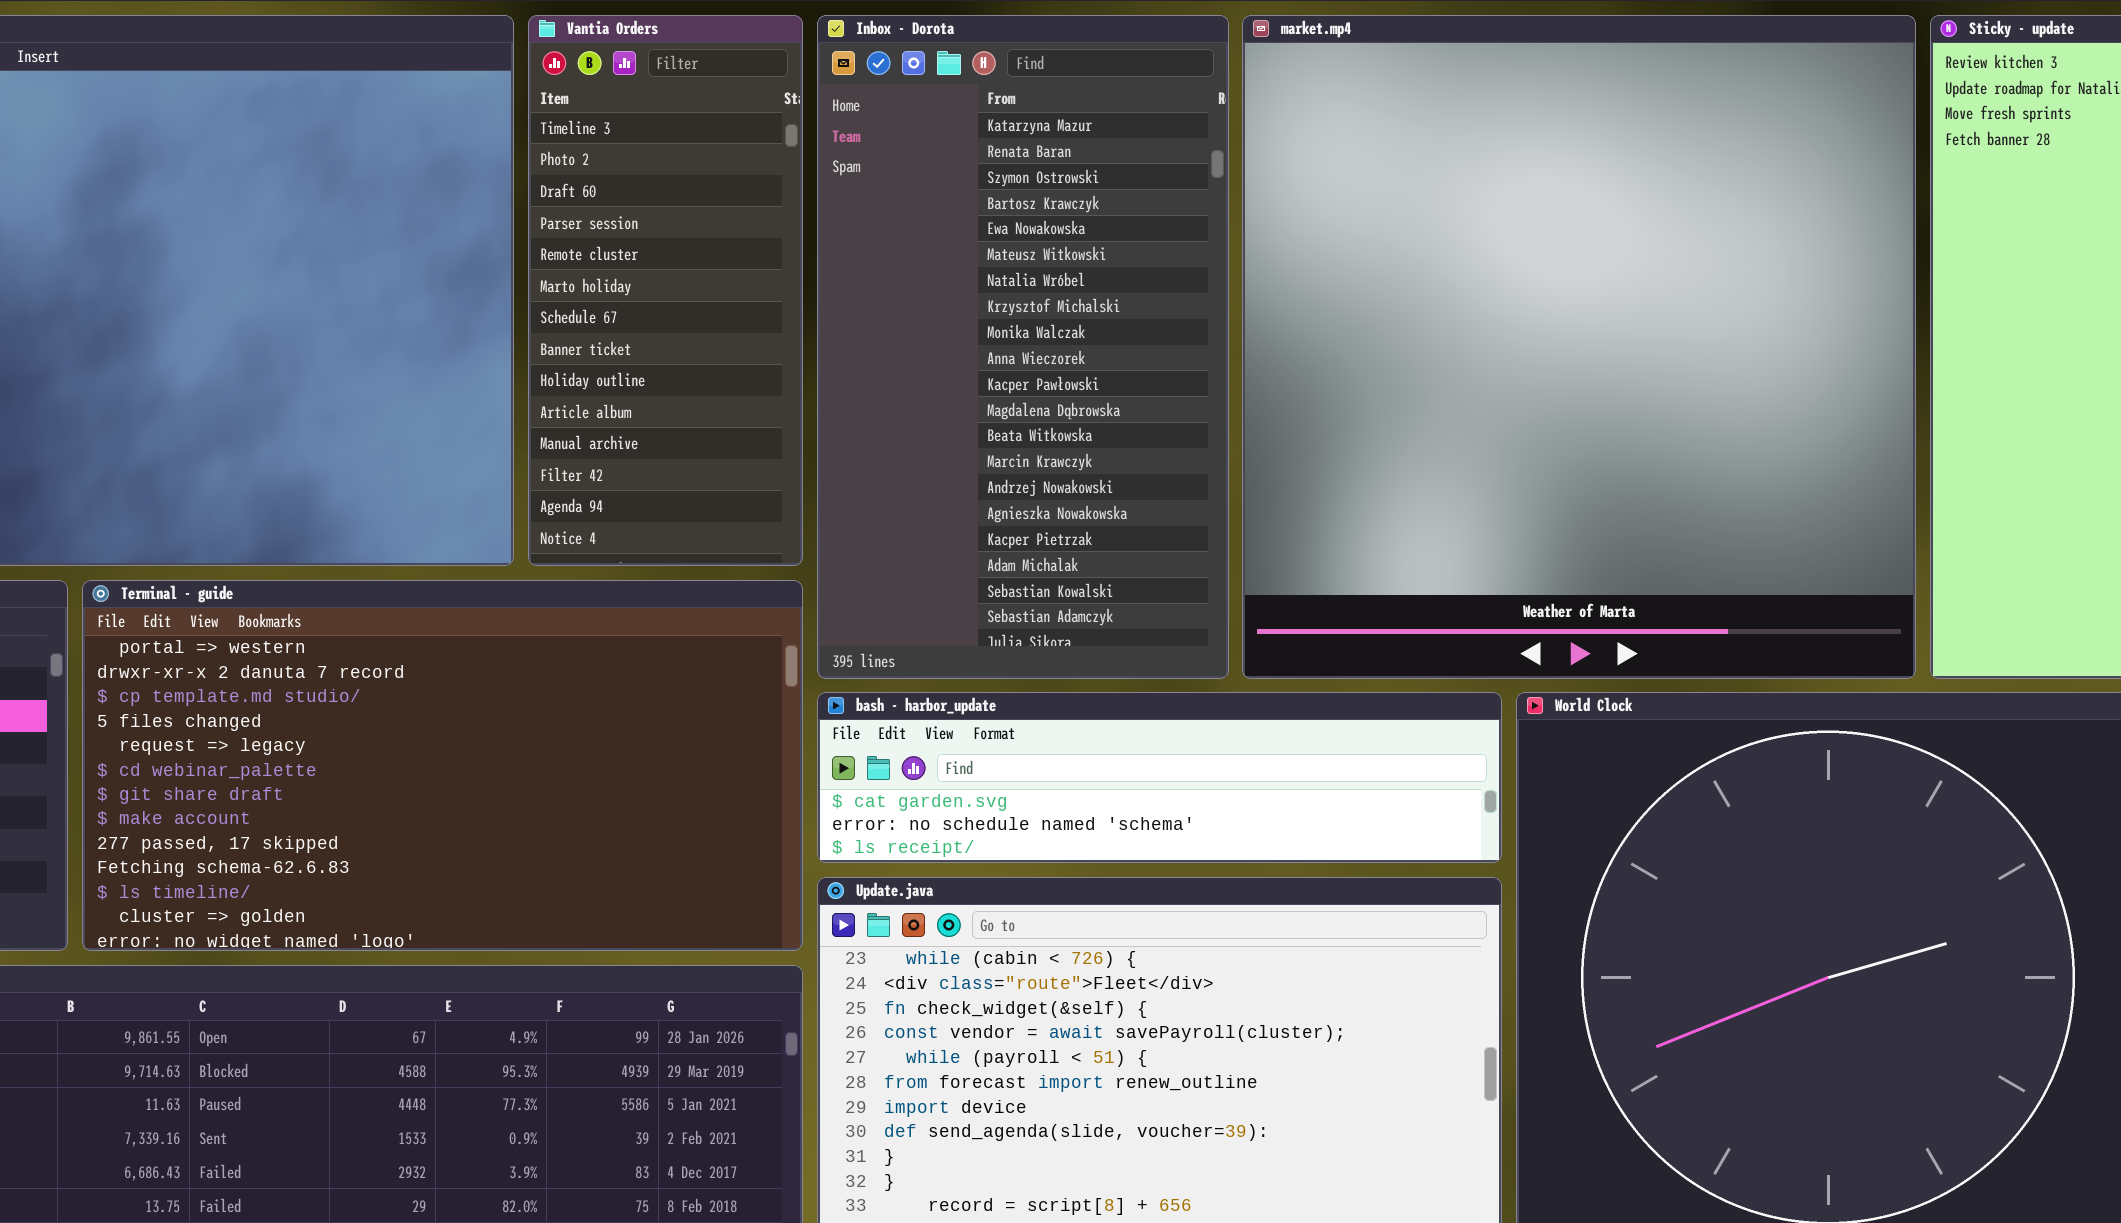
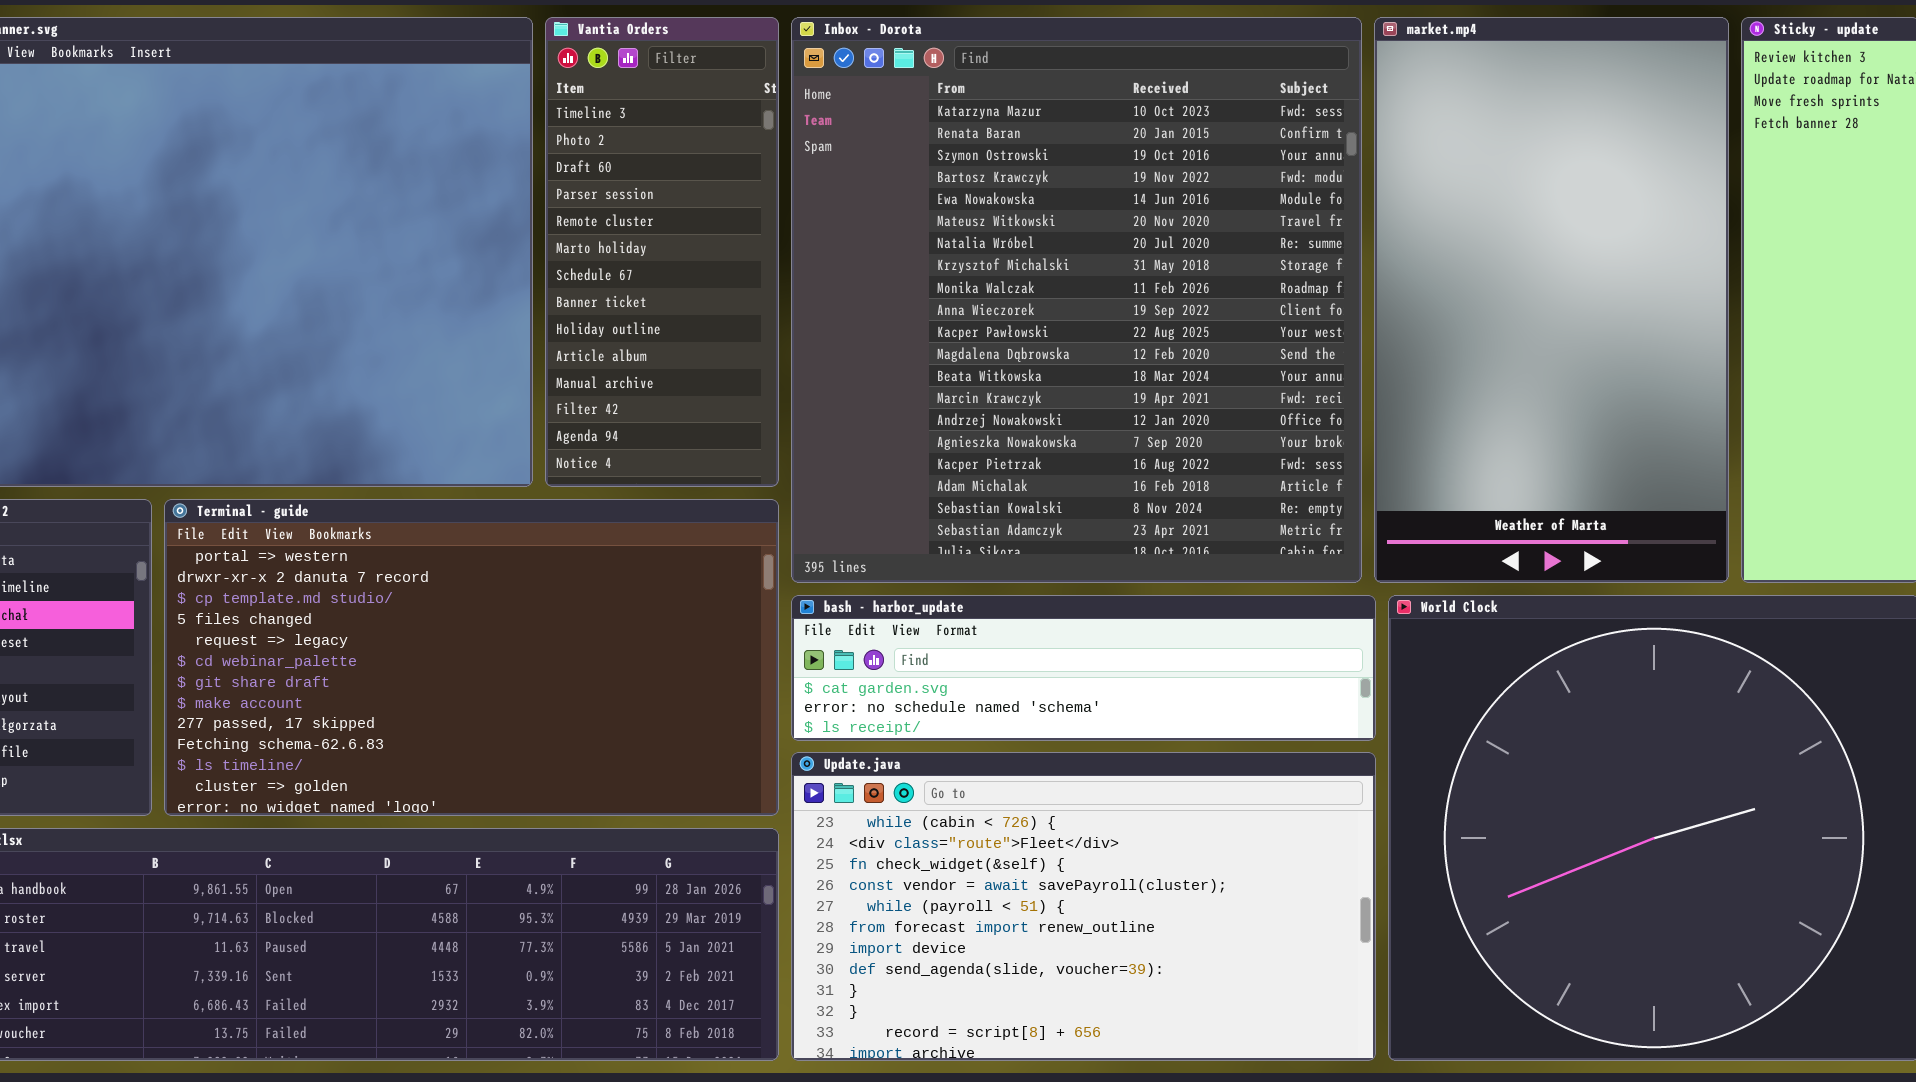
Inbox - Dorota: [817,15,1229,679] -> [791,17,1362,583], resized
market.mp4: [1242,15,1916,679] -> [1374,17,1729,583], resized

